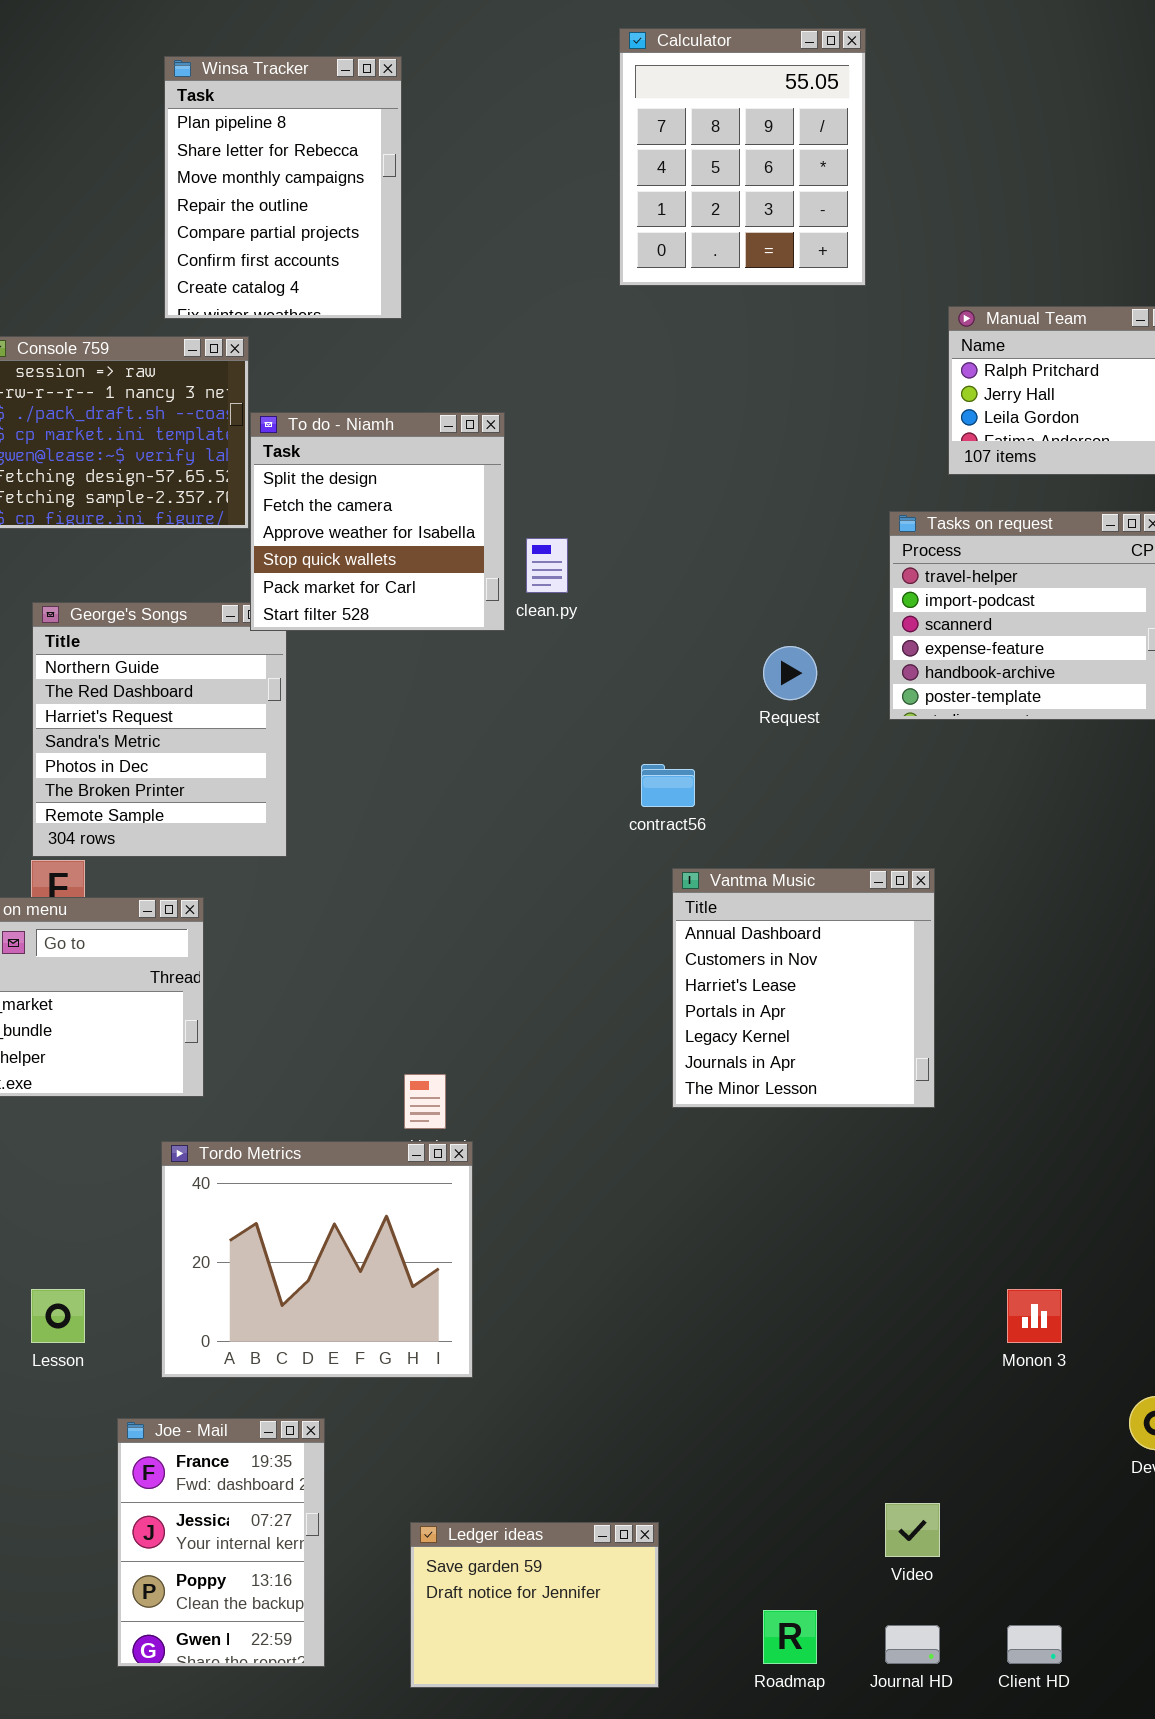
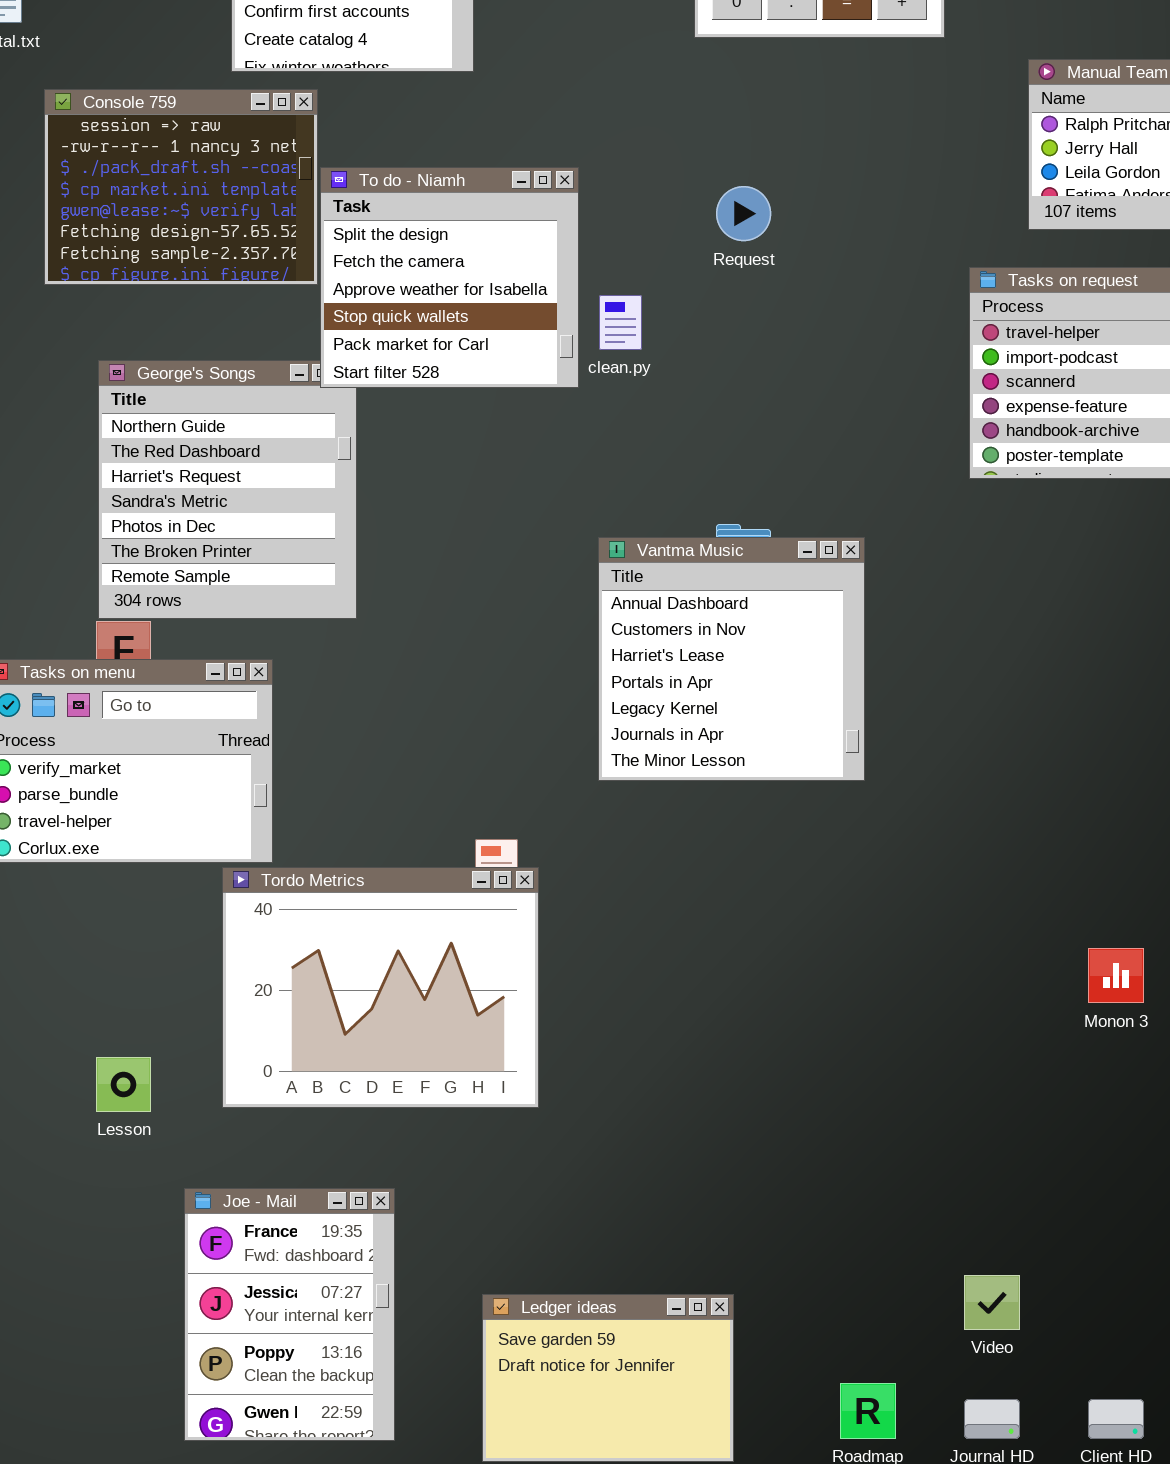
Request: [763,646,817,700] -> [716,186,771,241], moved
Vantma Music: [672,868,935,1108] -> [598,537,865,781], moved
Tordo Metrics: [161,1141,473,1378] -> [222,867,539,1108], moved
Monon 3: [1007,1289,1062,1343] -> [1088,948,1144,1003], moved

